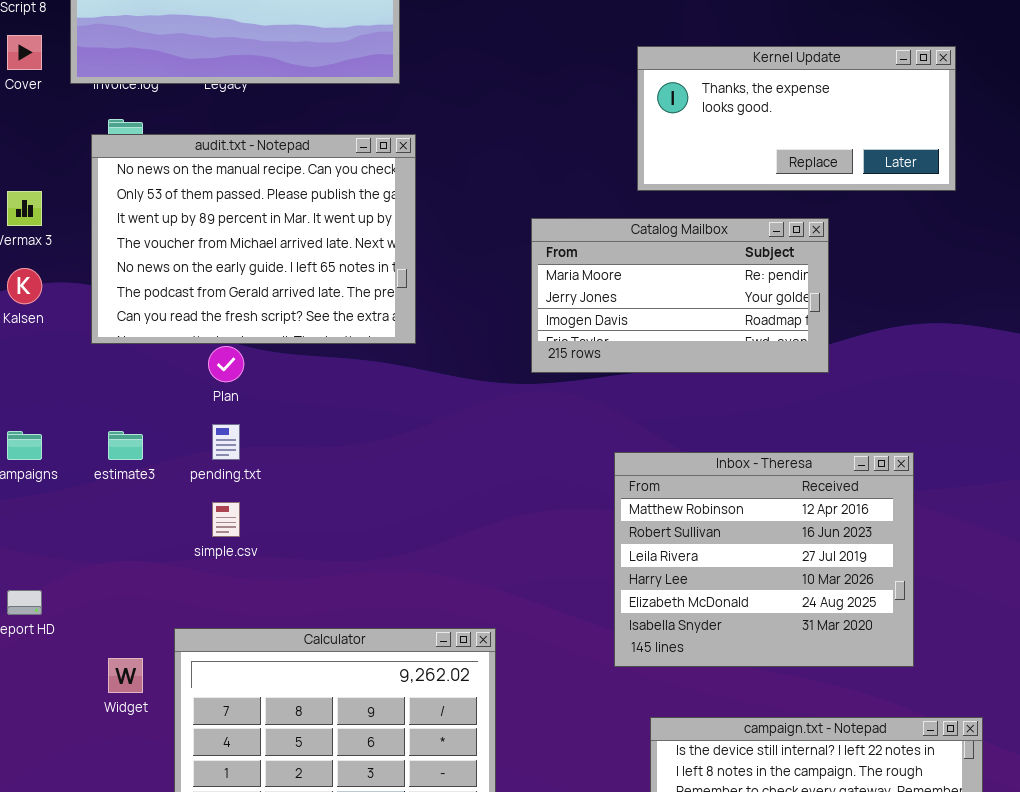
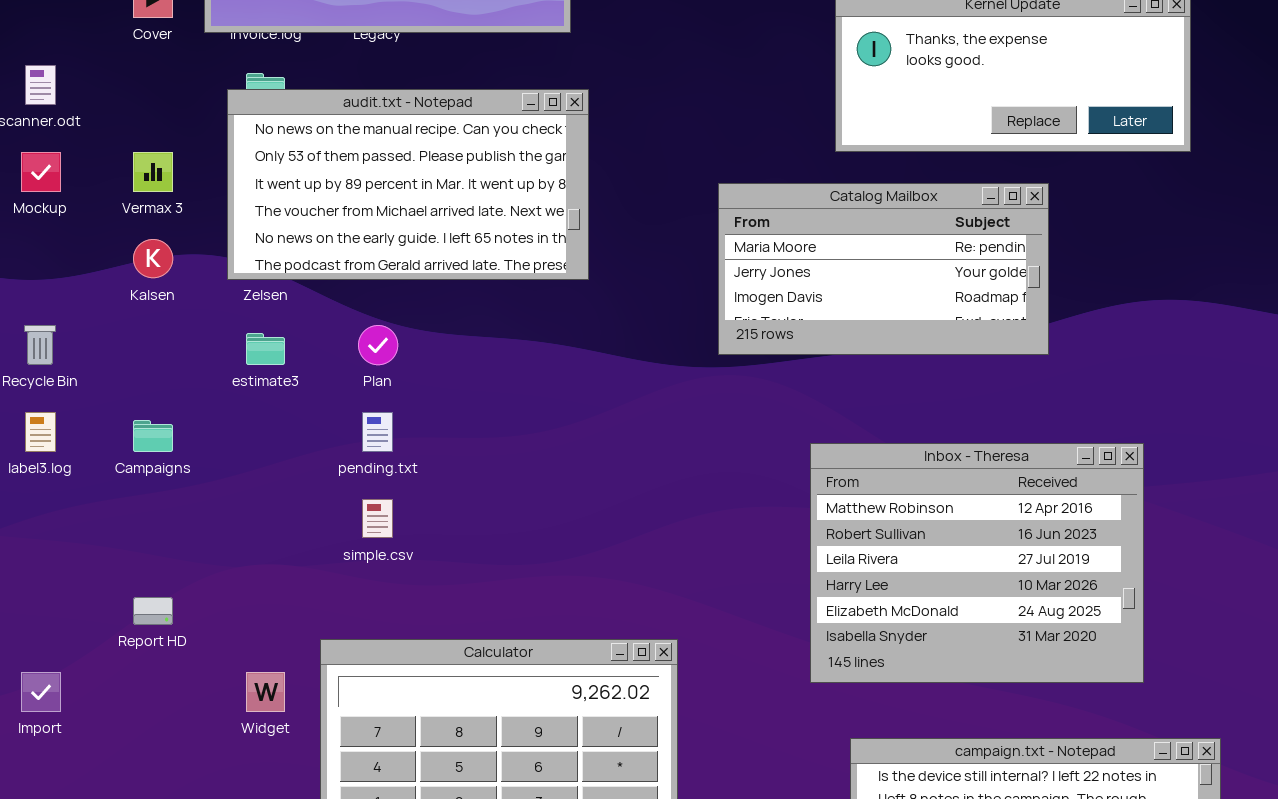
audit.txt - Notepad: [91,134,416,344] -> [227,89,589,280], resized
estimate3: [108,431,143,460] -> [246,333,285,365], moved

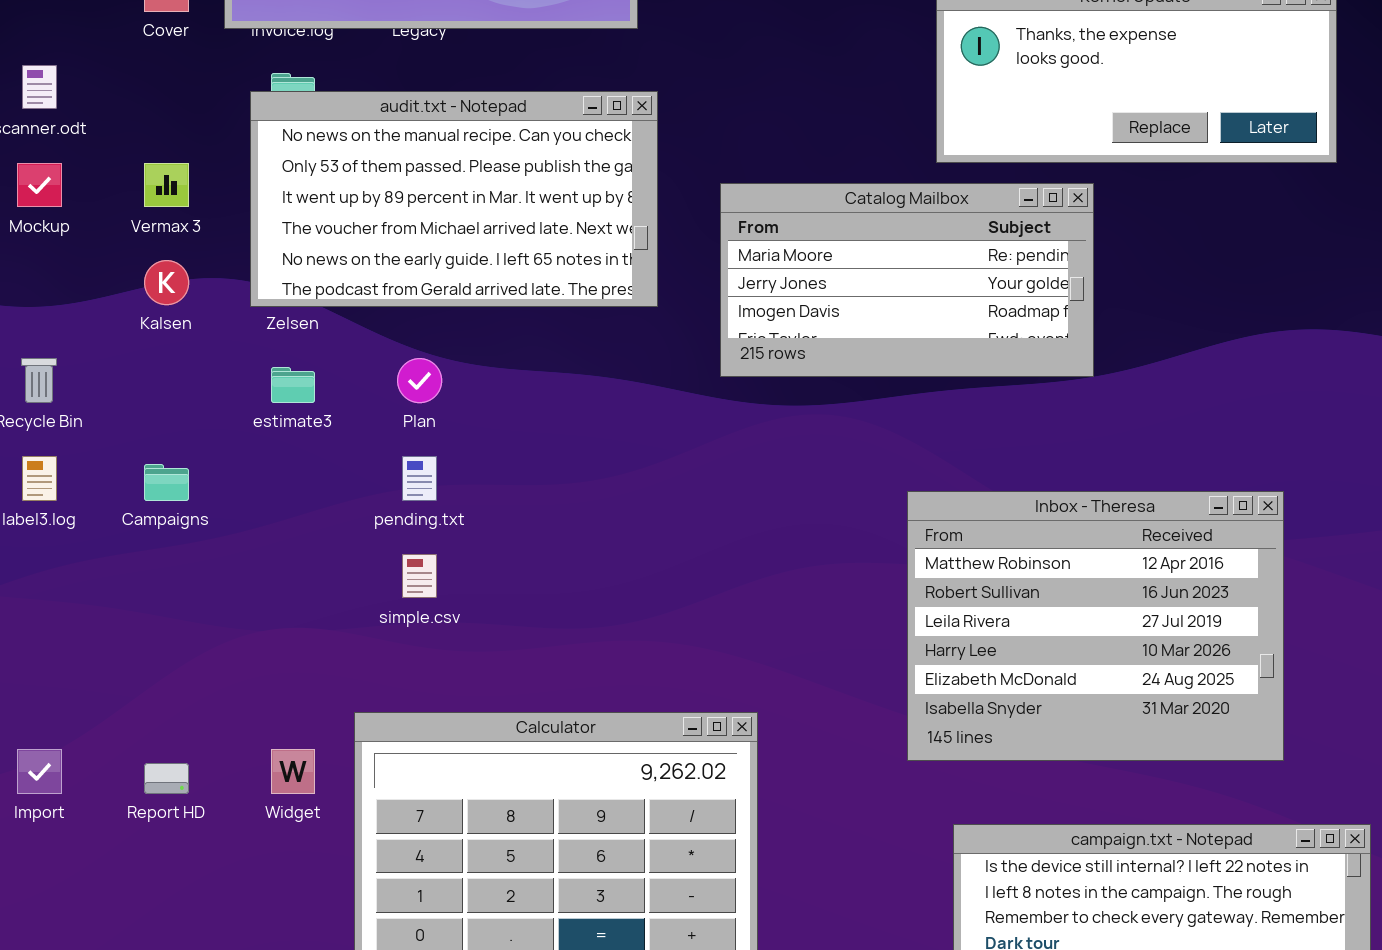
Catalog Mailbox: [718,183,1049,355] -> [720,183,1094,377], moved
Report HD: [133,597,173,625] -> [144,763,189,794], moved

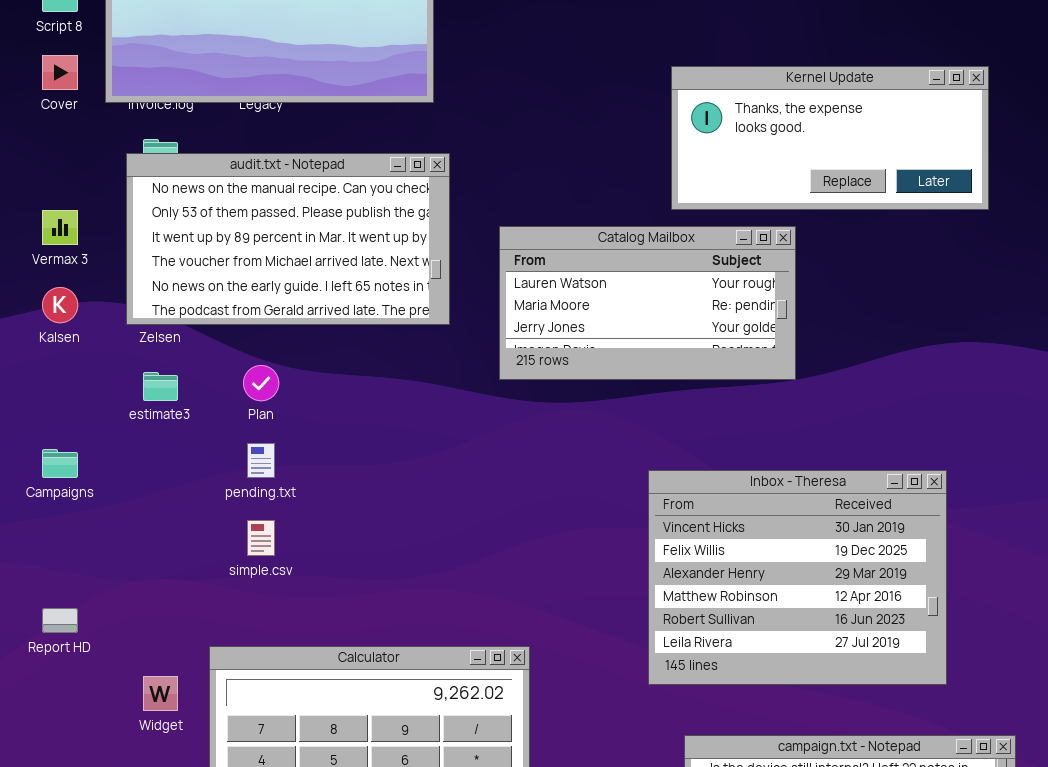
Catalog Mailbox: [720,183,1094,377] -> [499,226,796,380], scrolled up 1 row
Inbox - Theresa: [907,491,1284,761] -> [648,470,947,685], scrolled up 3 rows
Report HD: [144,763,189,794] -> [42,608,78,633], moved

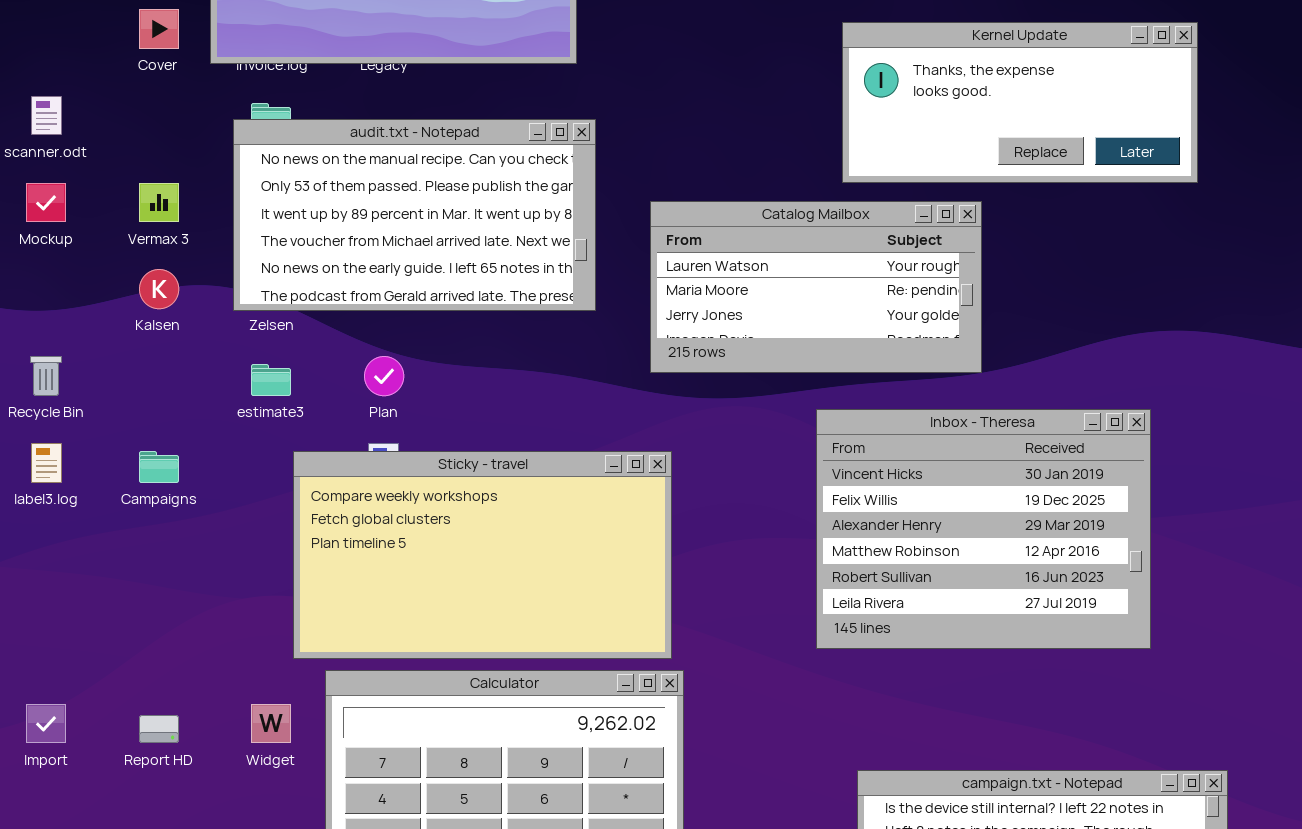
Sticky - travel: none -> [293,451,672,659], opened
Inbox - Theresa: [648,470,947,685] -> [816,409,1151,649], moved
Report HD: [42,608,78,633] -> [139,715,179,743], moved

